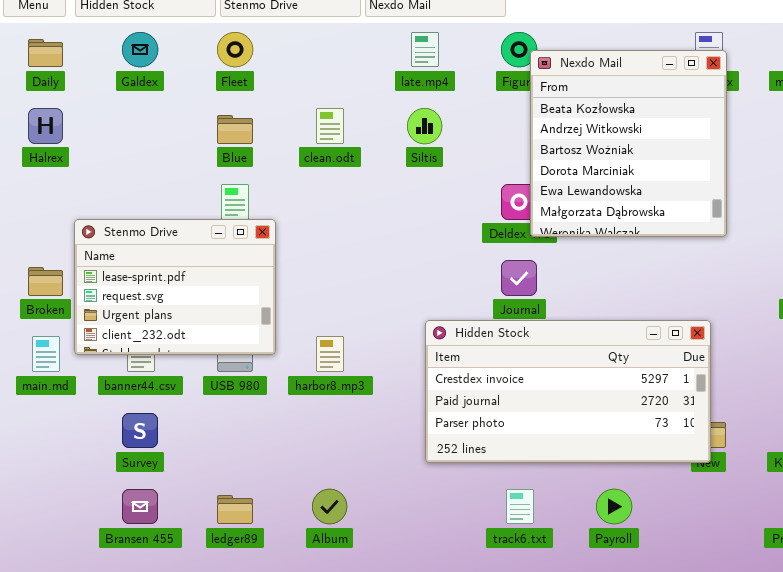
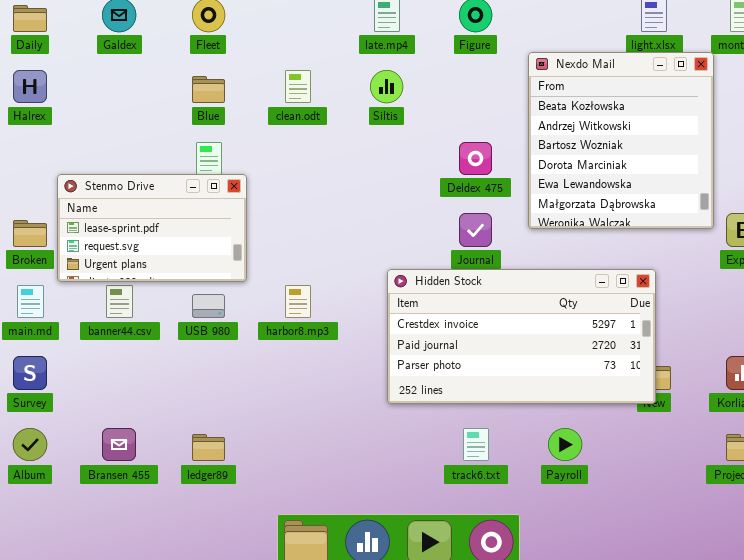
Nexdo Mail: [530,50,727,237] -> [528,52,714,229], moved
Stenmo Drive: [74,219,276,355] -> [57,174,247,282], resized
Survey: [122,413,158,448] -> [13,356,47,390], moved
Album: [312,489,347,524] -> [13,428,47,461], moved

